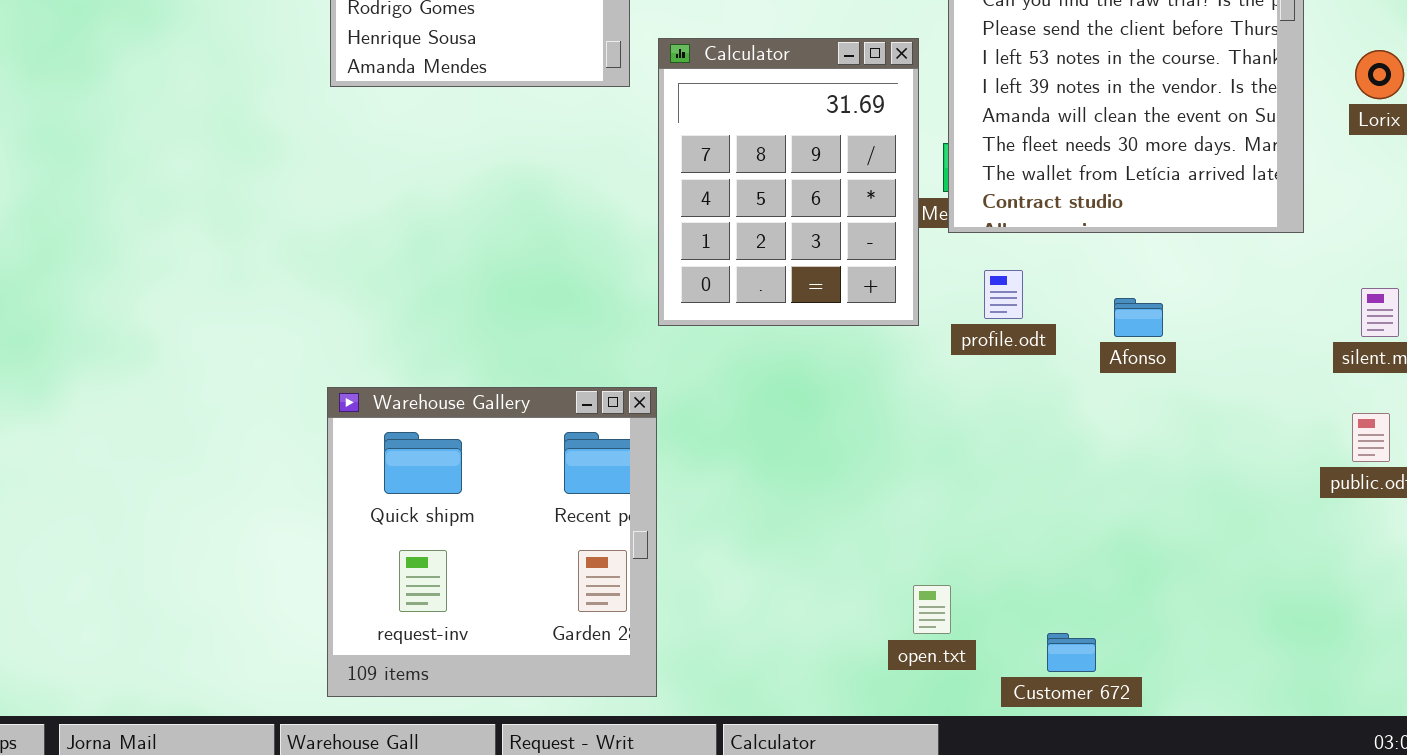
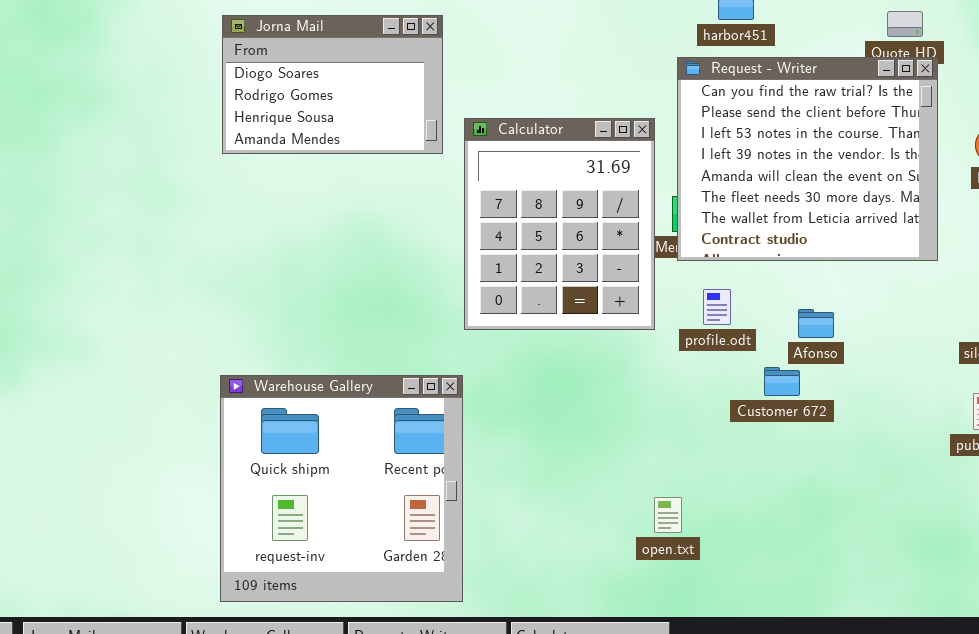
open.txt: [913,585,951,634] -> [654,497,682,533], moved
Customer 672: [1047,633,1096,672] -> [764,367,800,396], moved

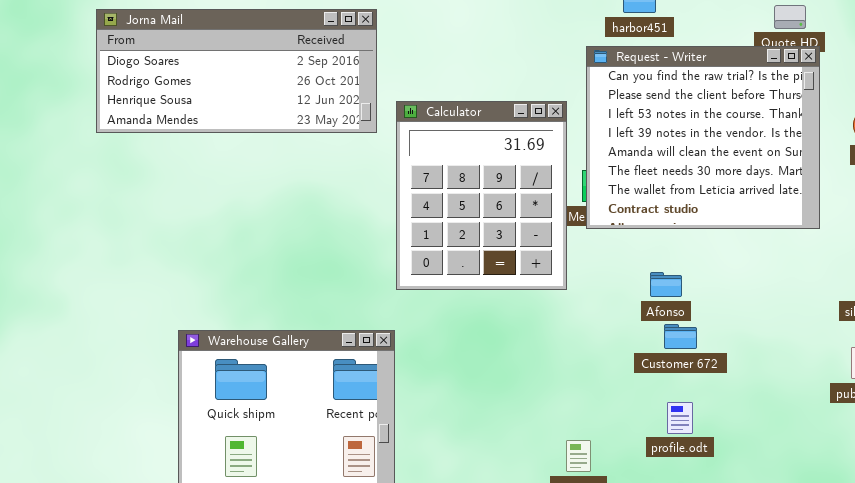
Jorna Mail: [222,15,443,154] -> [96,9,377,133], resized
profile.odt: [703,289,731,325] -> [667,402,693,434], moved
Afonso: [798,309,834,338] -> [650,272,682,297], moved

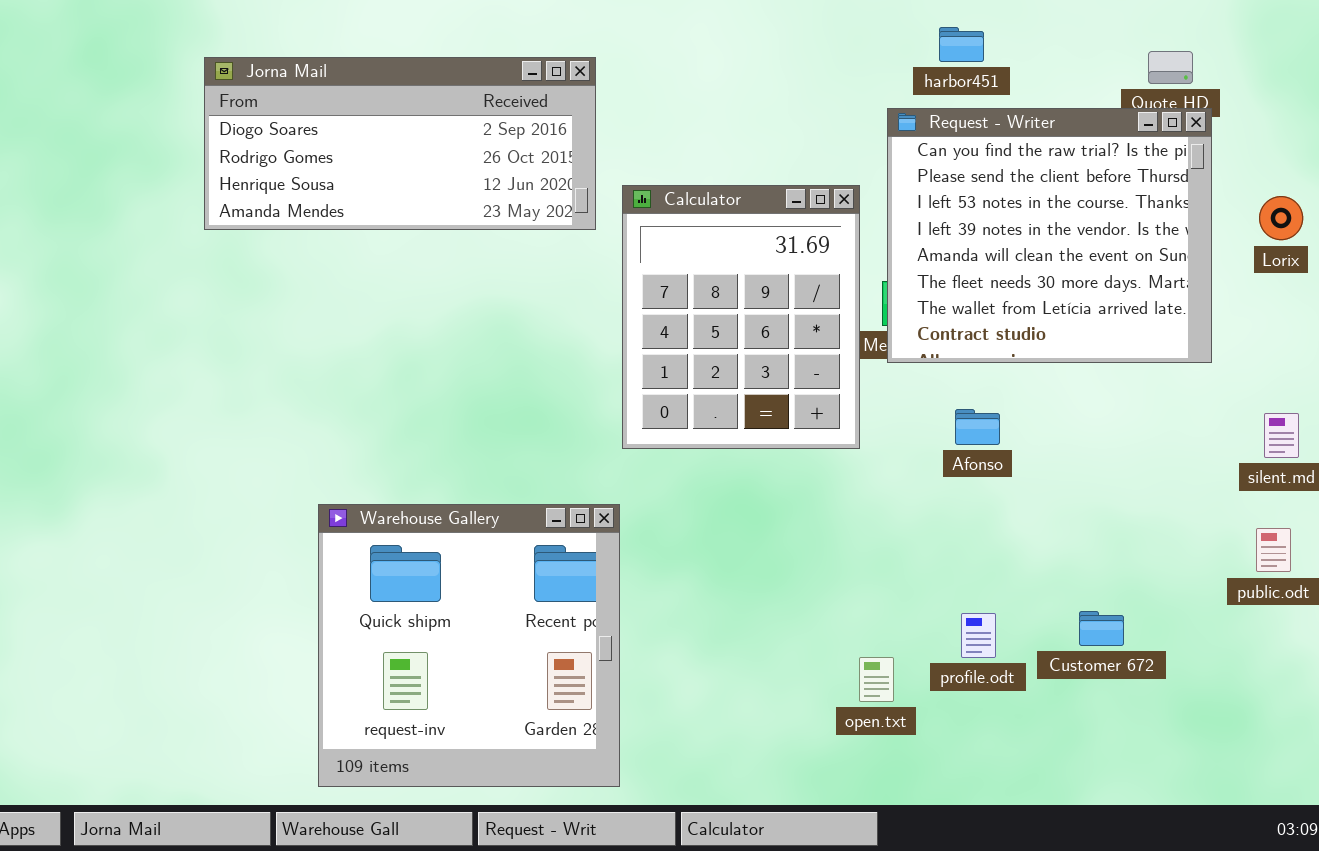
Afonso: [650,272,682,297] -> [955,409,1000,445], moved
Customer 672: [664,324,697,349] -> [1079,611,1124,646], moved
profile.odt: [667,402,693,434] -> [961,613,996,658], moved

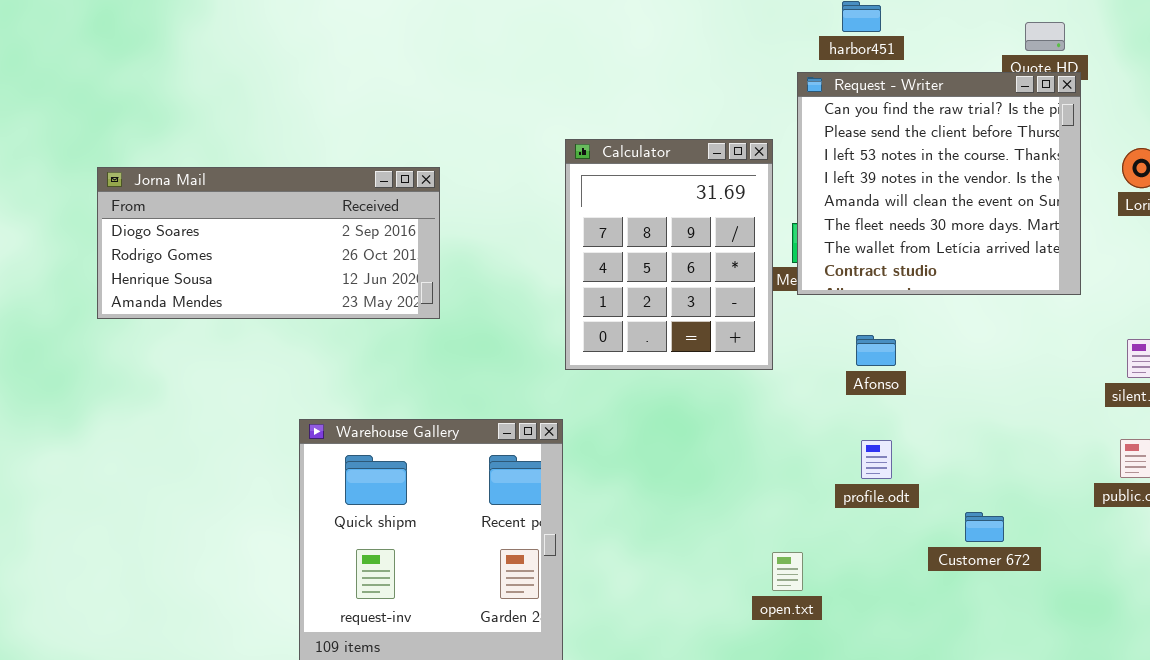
Jorna Mail: [204,57,596,230] -> [97,167,440,319], moved
profile.odt: [961,613,996,658] -> [861,440,892,479], moved

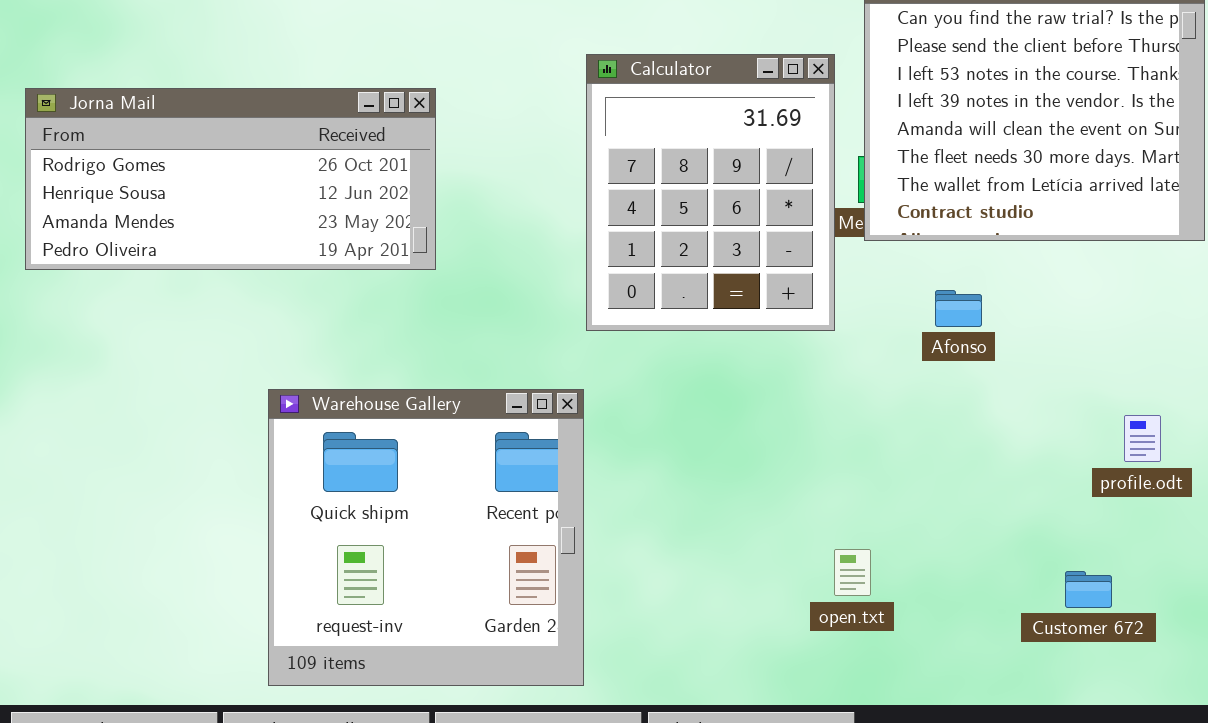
Jorna Mail: [97,167,440,319] -> [25,88,436,270], scrolled down 1 row
profile.odt: [861,440,892,479] -> [1124,415,1161,462], moved
Customer 672: [965,512,1004,542] -> [1065,571,1112,608], moved

